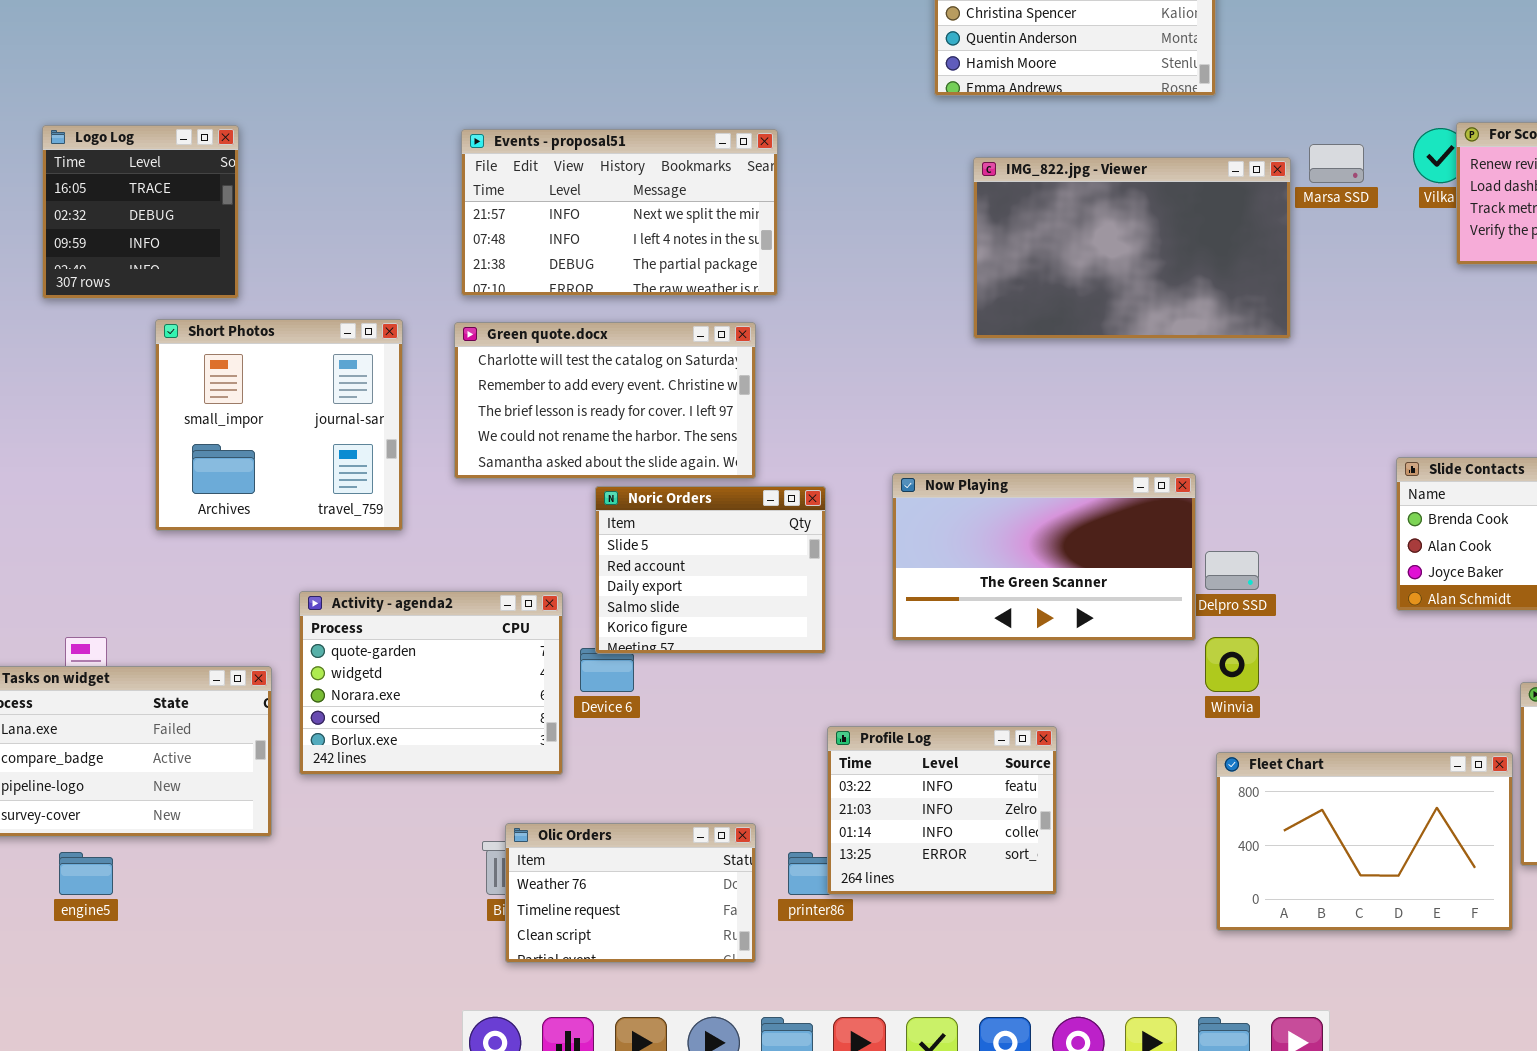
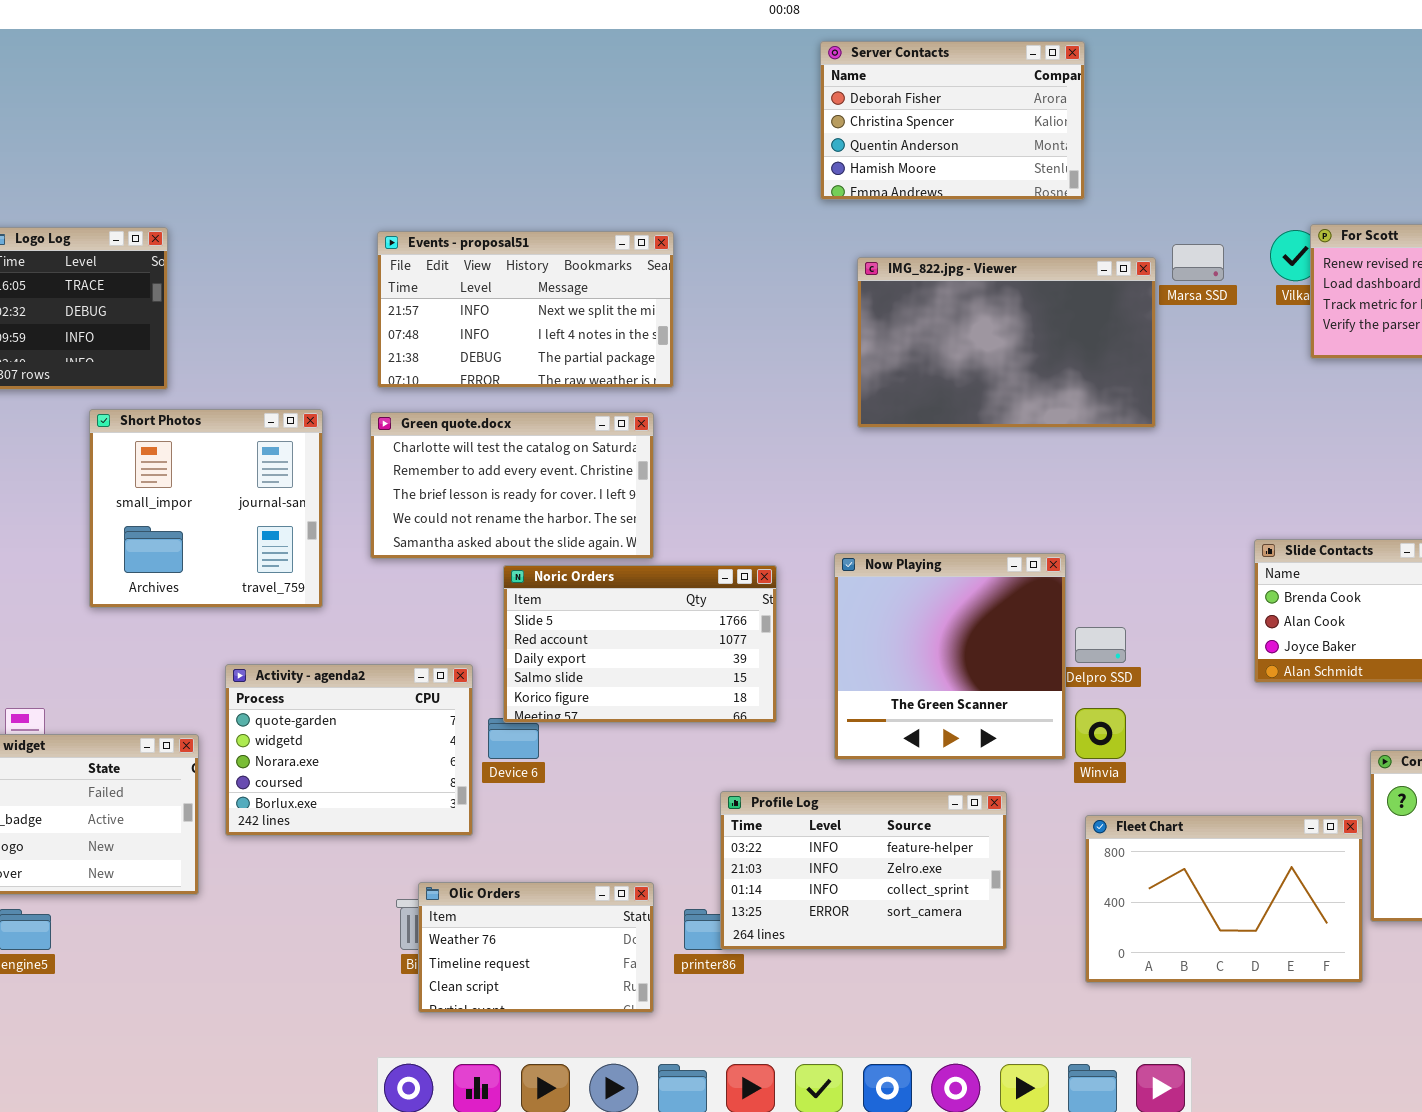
Now Playing: [892,473,1196,641] -> [834,553,1066,760], resized
Noric Orders: [595,486,826,654] -> [503,565,777,723], resized
Profile Log: [827,726,1057,895] -> [720,791,1007,950], resized

